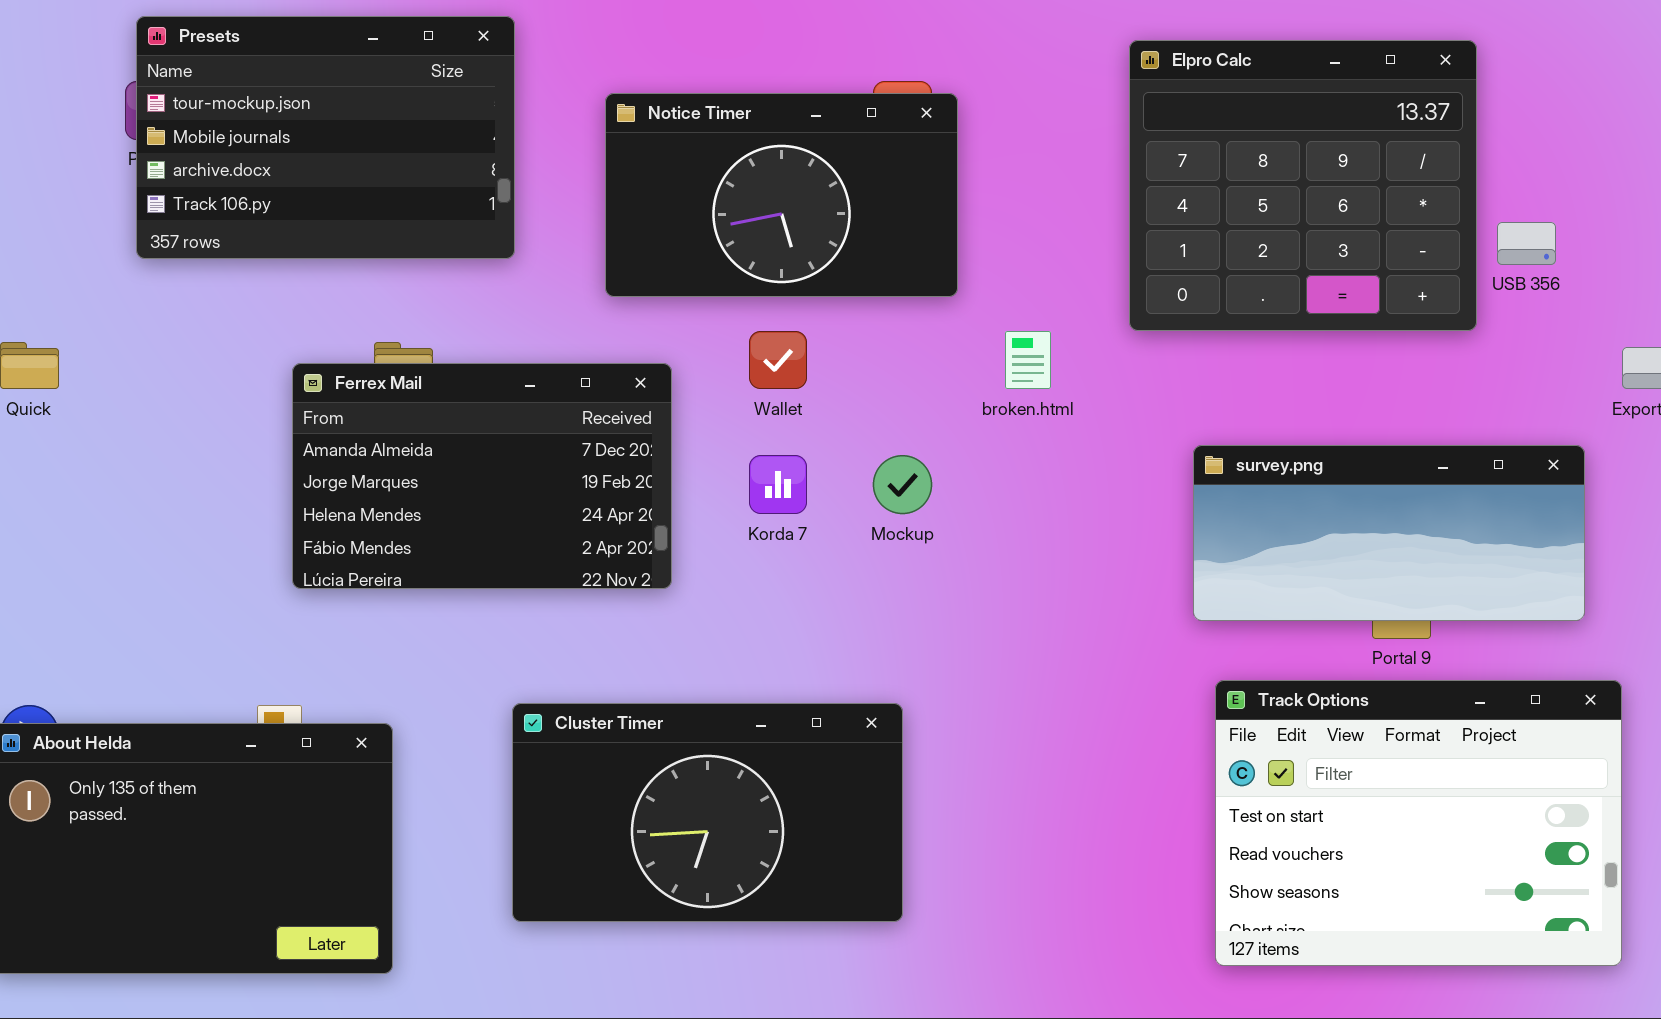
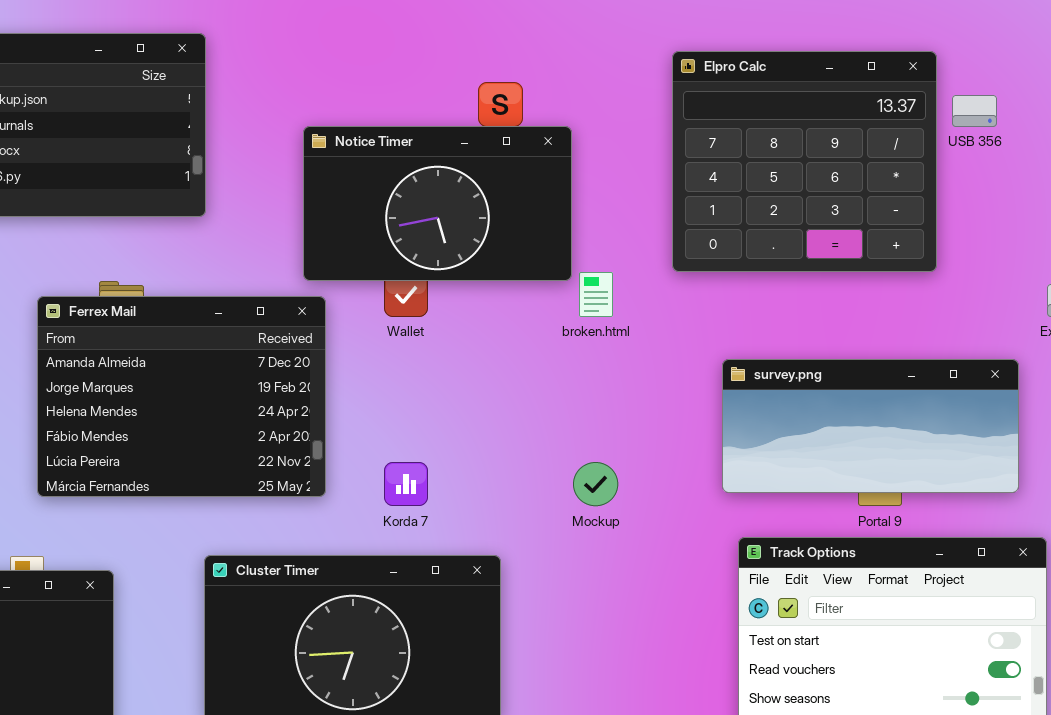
Notice Timer: [605,93,958,297] -> [303,126,572,281], moved
USB 356: [1497,222,1556,265] -> [952,95,997,127], moved
Ferrex Mail: [292,363,672,589] -> [37,296,326,497], resized
Korda 7: [749,455,807,514] -> [384,462,428,506], moved
Mockup: [873,455,932,514] -> [573,462,618,506], moved

